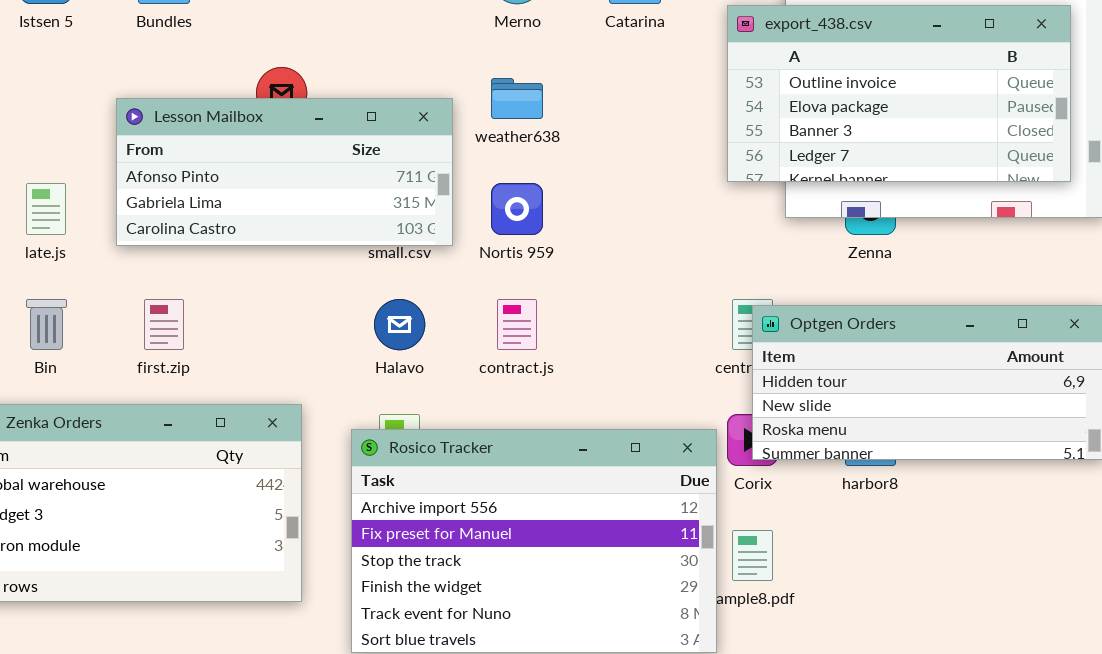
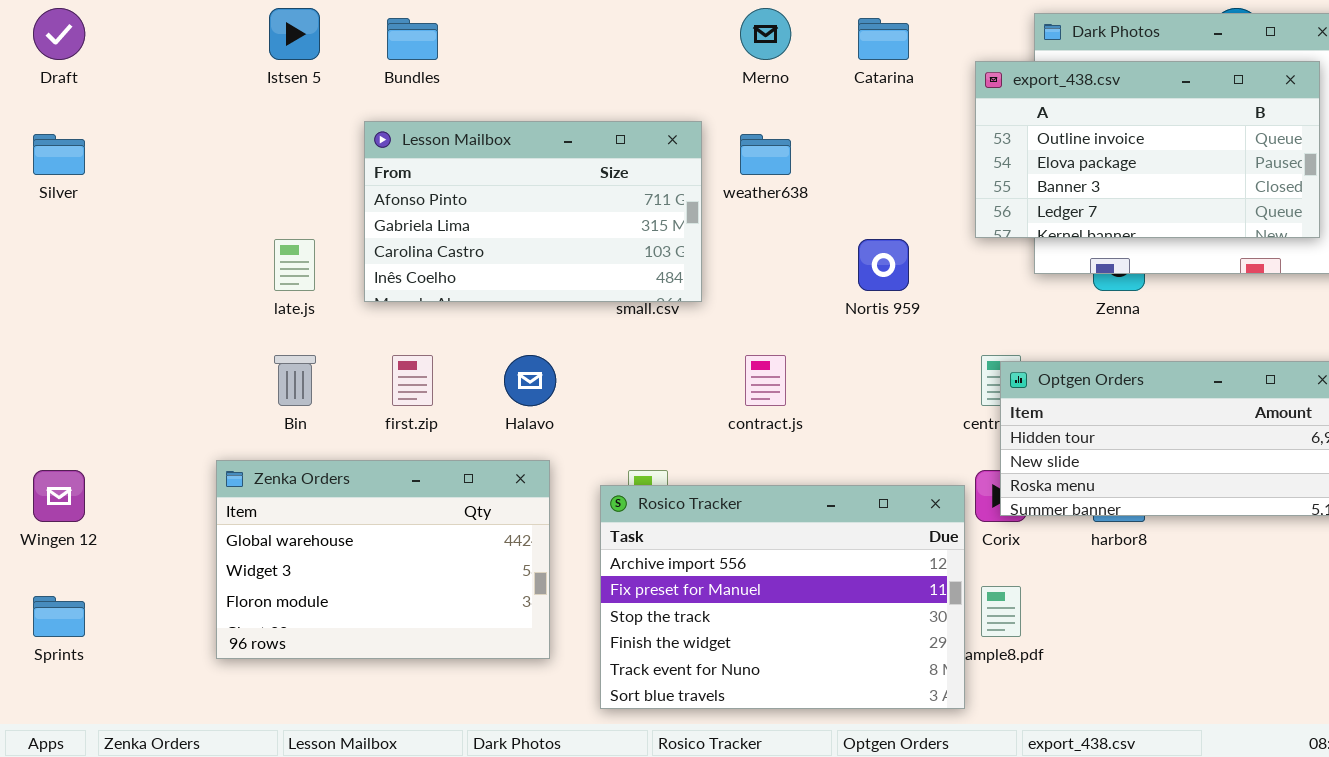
Lesson Mailbox: [116,98,453,246] -> [364,121,702,302], resized
Nortis 959: [491,183,543,235] -> [858,239,909,291], moved
Halavo: [374,299,425,350] -> [504,355,556,406], moved

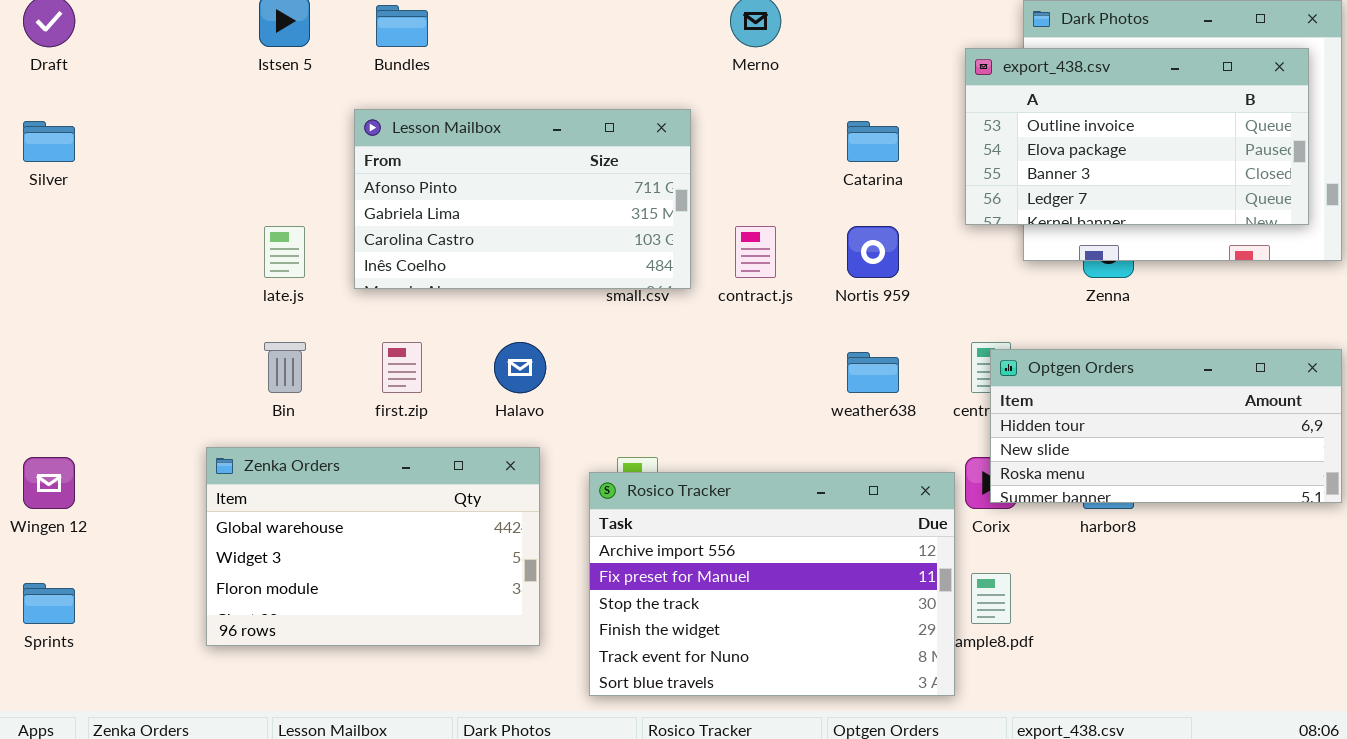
Catarina: [858,18,909,60] -> [847,121,899,162], moved
weather638: [740,134,791,175] -> [847,352,899,393], moved
contract.js: [745,355,786,406] -> [735,226,776,278], moved

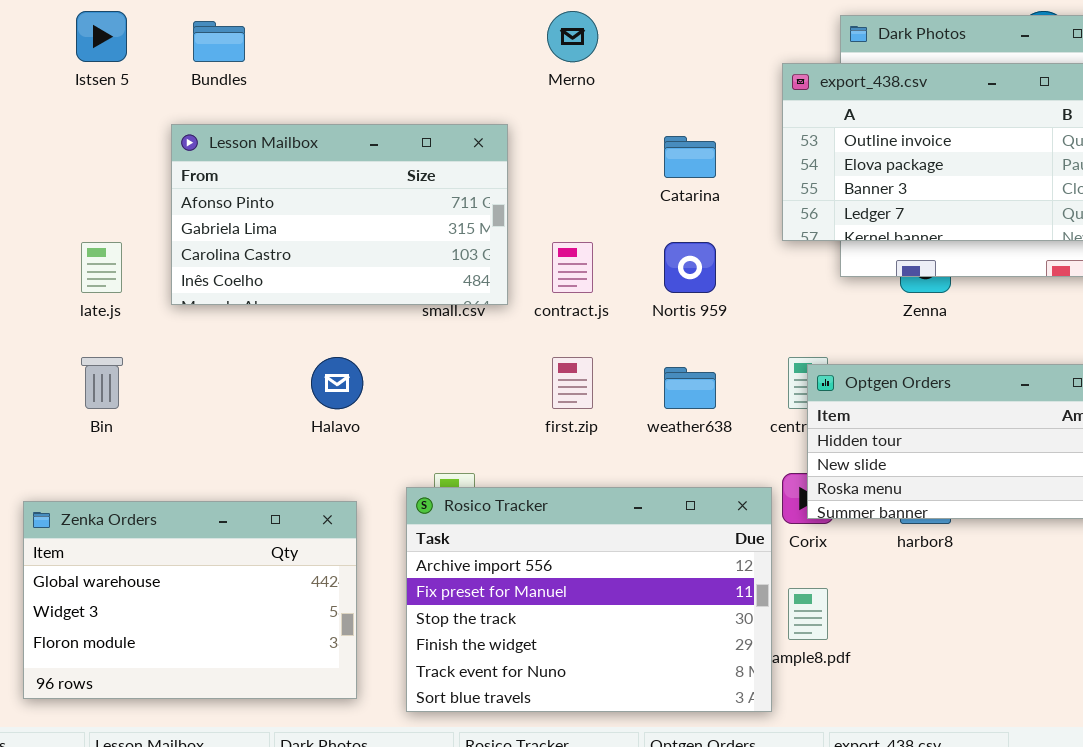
first.zip: [382,342,422,393] -> [552,357,593,409], moved
Zenka Orders: [206,447,540,646] -> [23,501,357,699], moved

